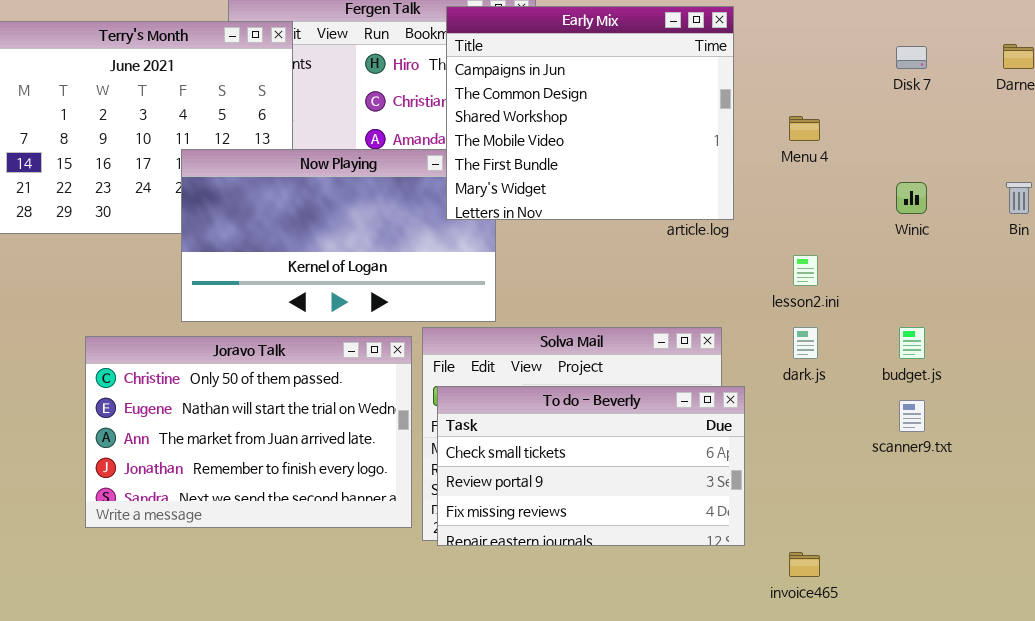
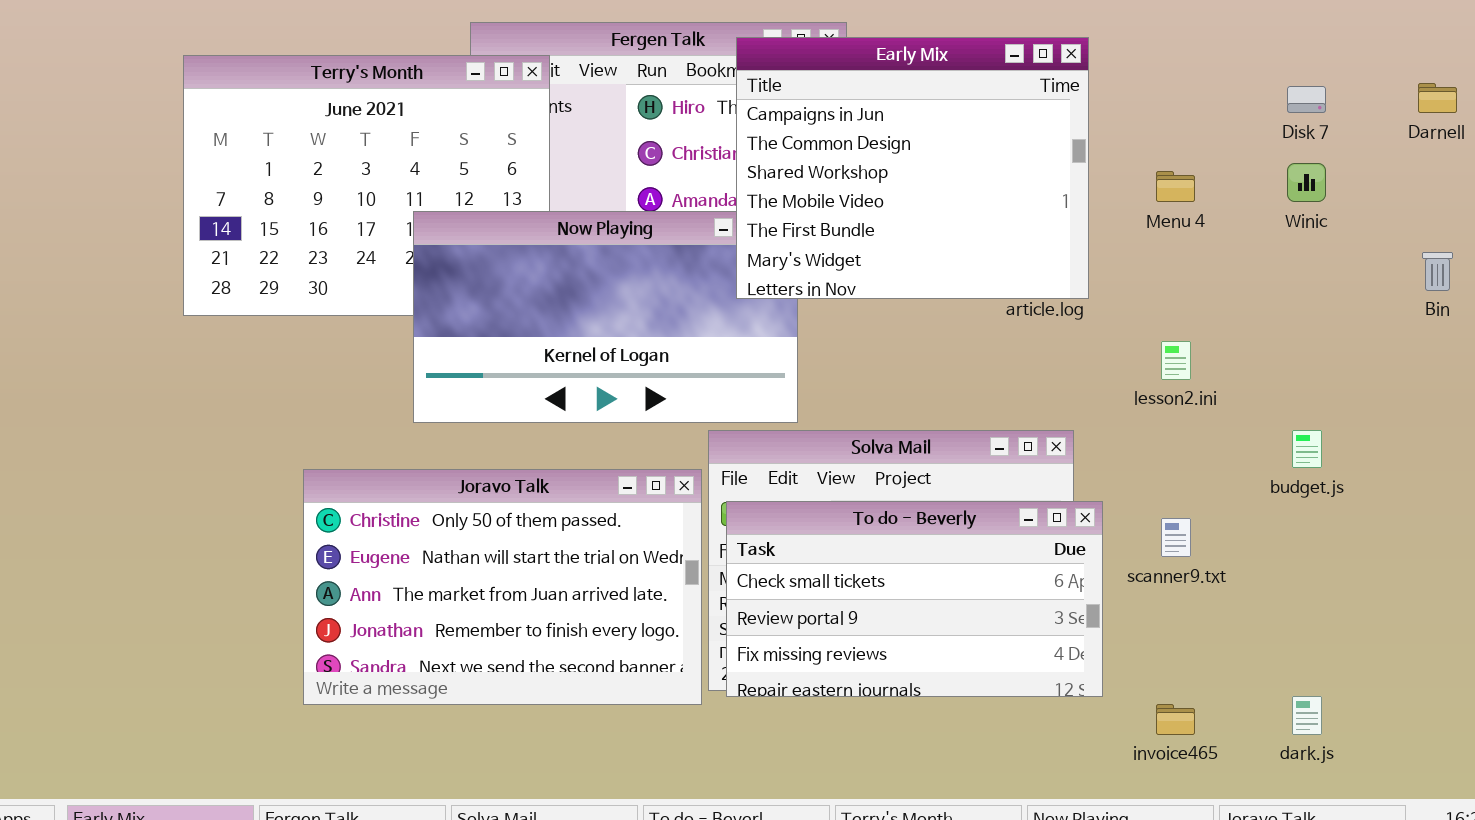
Winic: [896,182,927,214] -> [1287,163,1326,202], moved
dark.js: [793,327,818,359] -> [1292,696,1322,735], moved
Joravo Talk: [85,336,412,528] -> [303,469,702,705], moved
scanner9.txt: [899,400,925,432] -> [1161,518,1191,557], moved

